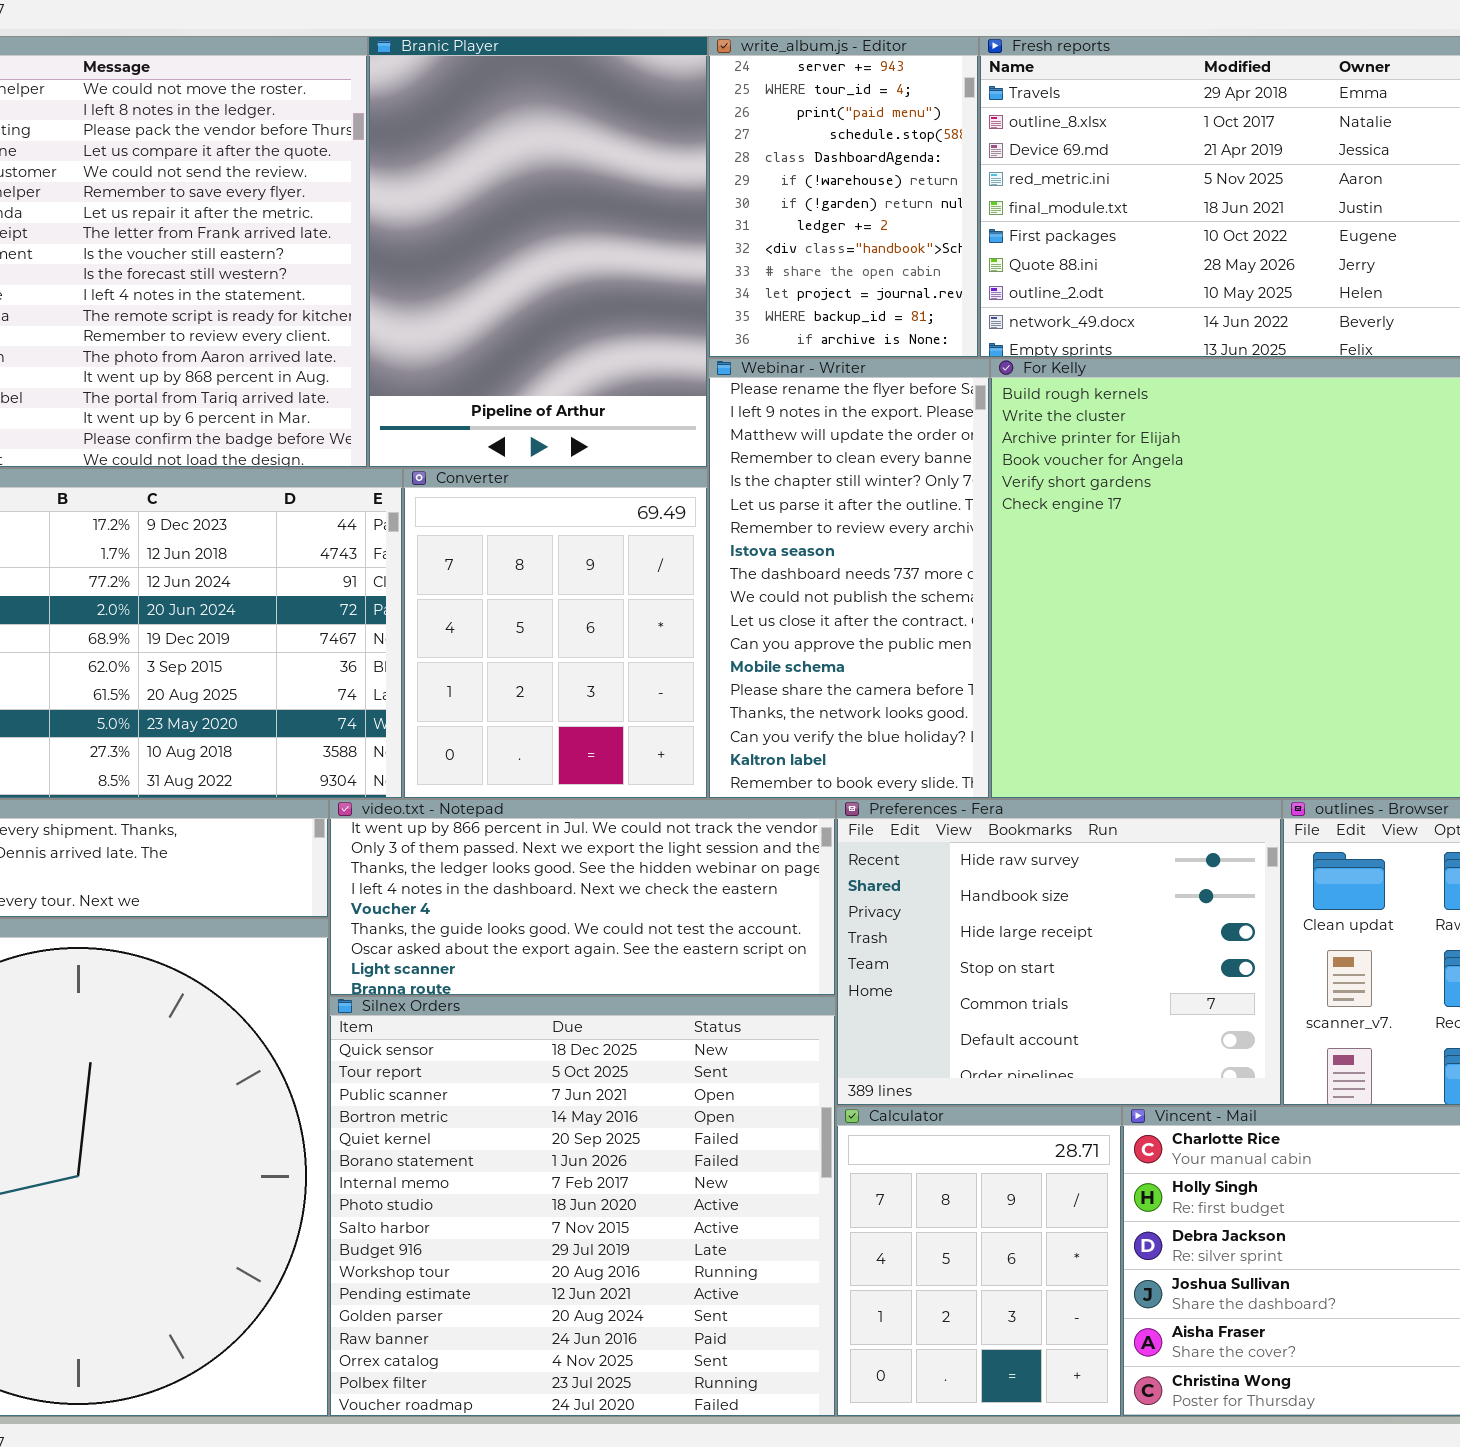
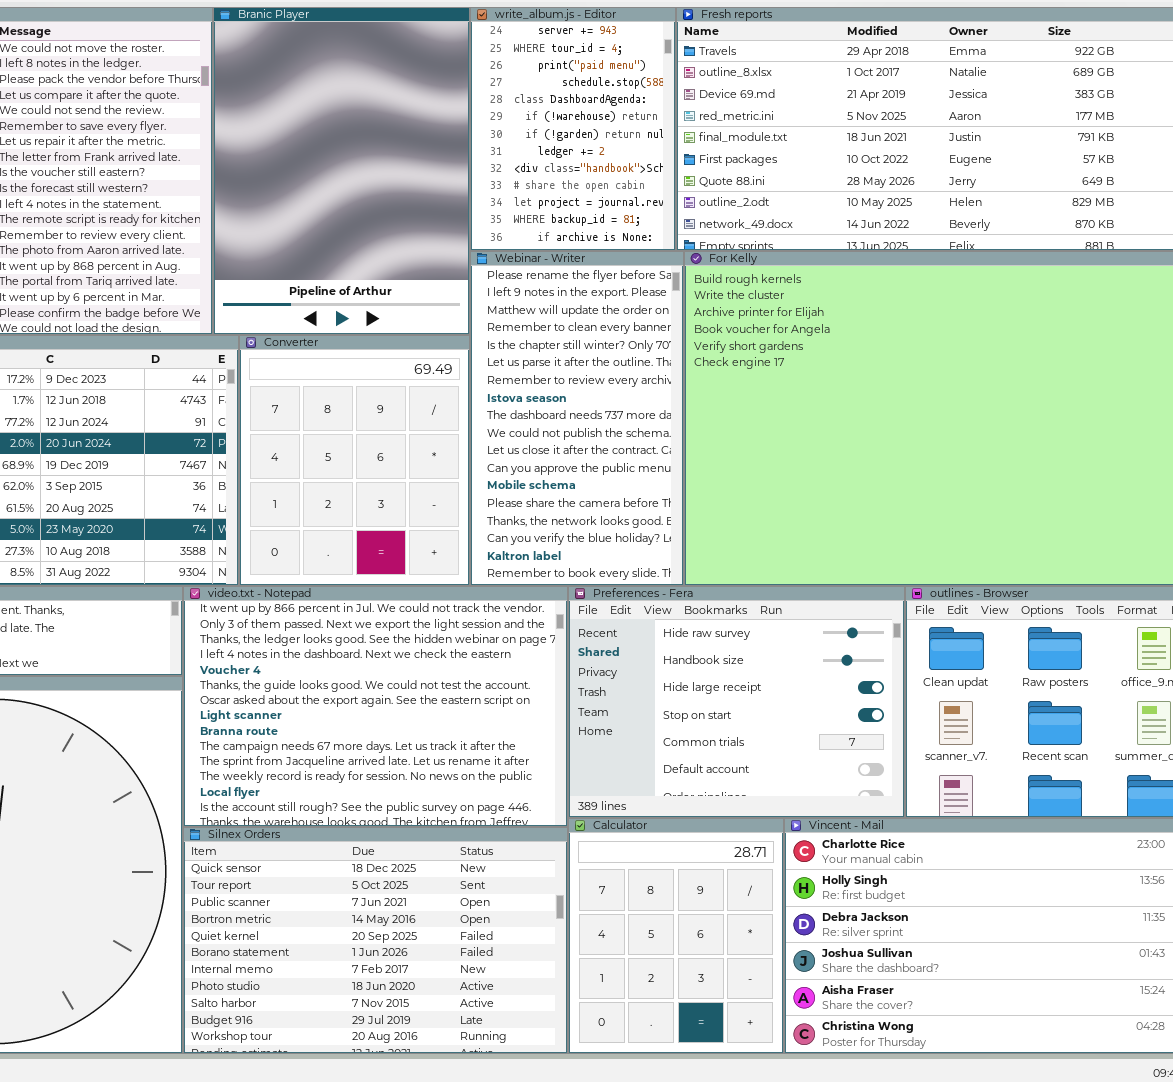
video.txt - Notepad: [329,799,836,996] -> [183,586,568,827], resized
Silnex Orders: [329,996,836,1417] -> [183,827,568,1054], resized

